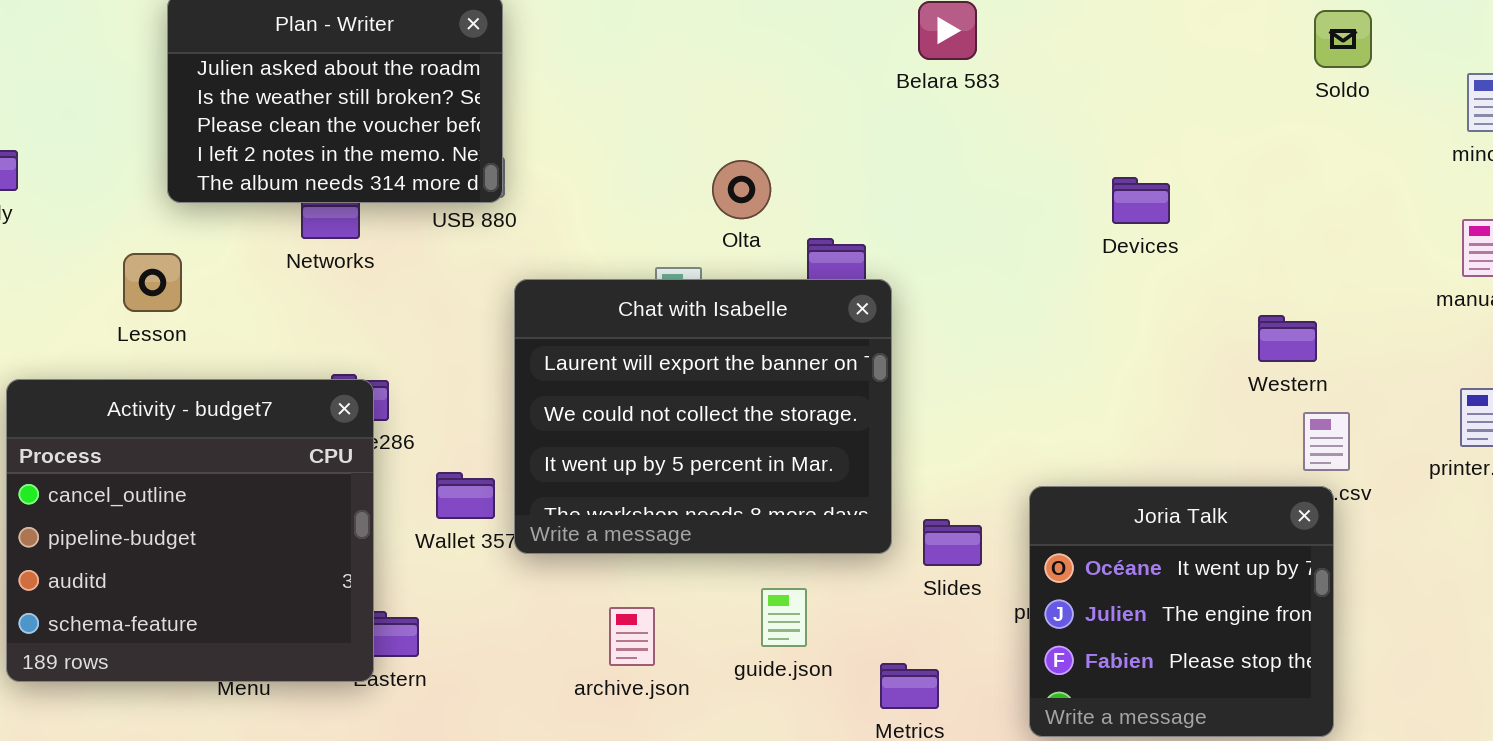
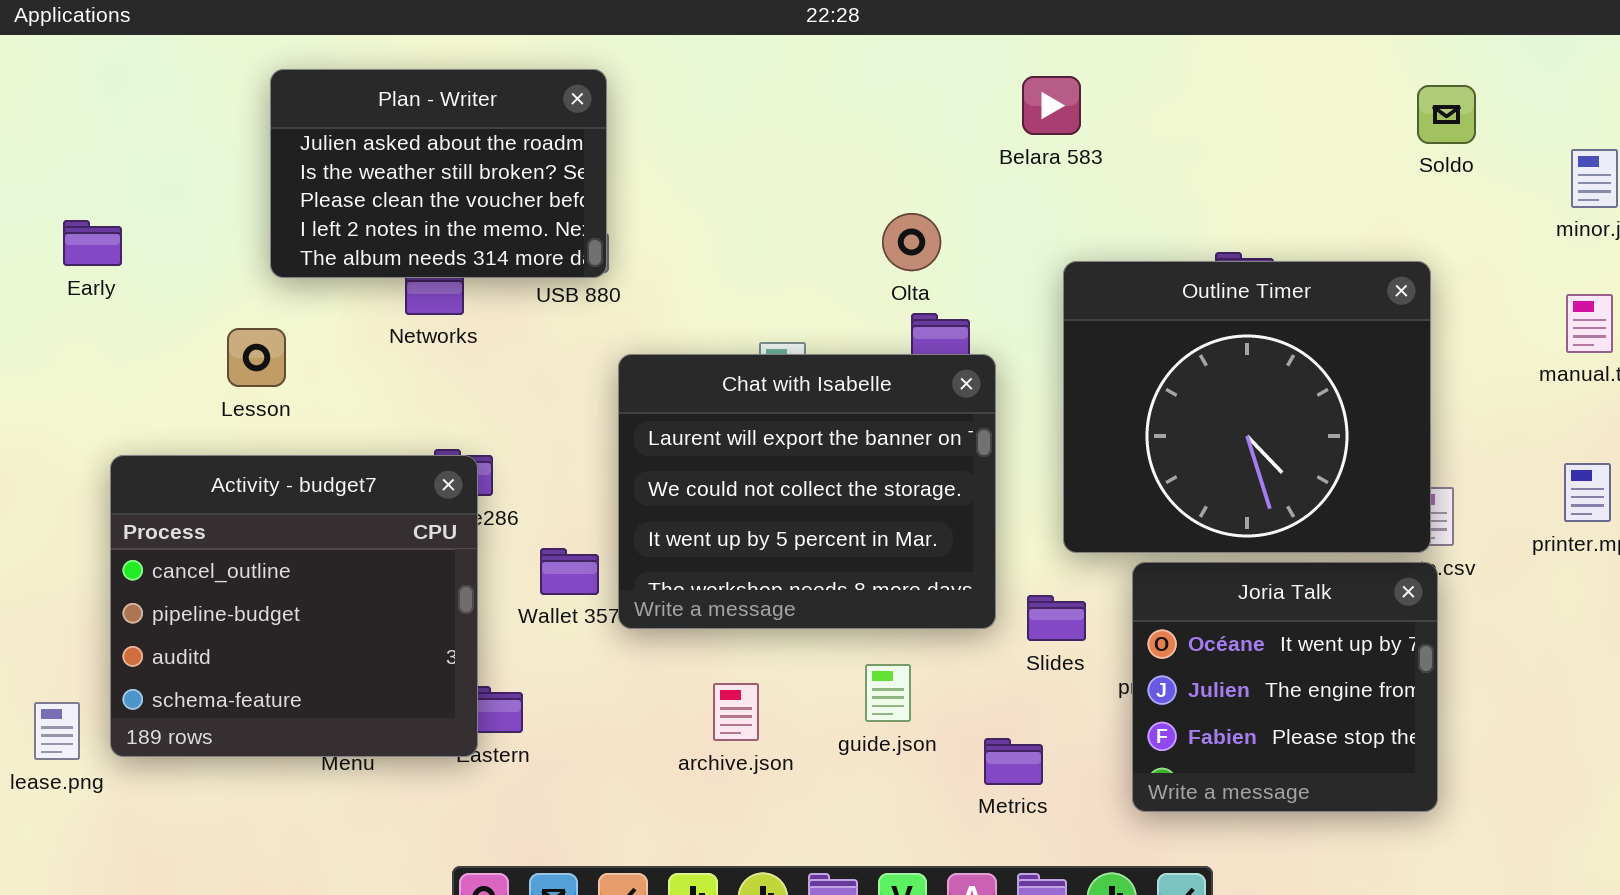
Olta: [712,160,771,219] -> [882,213,941,271], moved
Outline Timer: none -> [1063,261,1431,553], opened

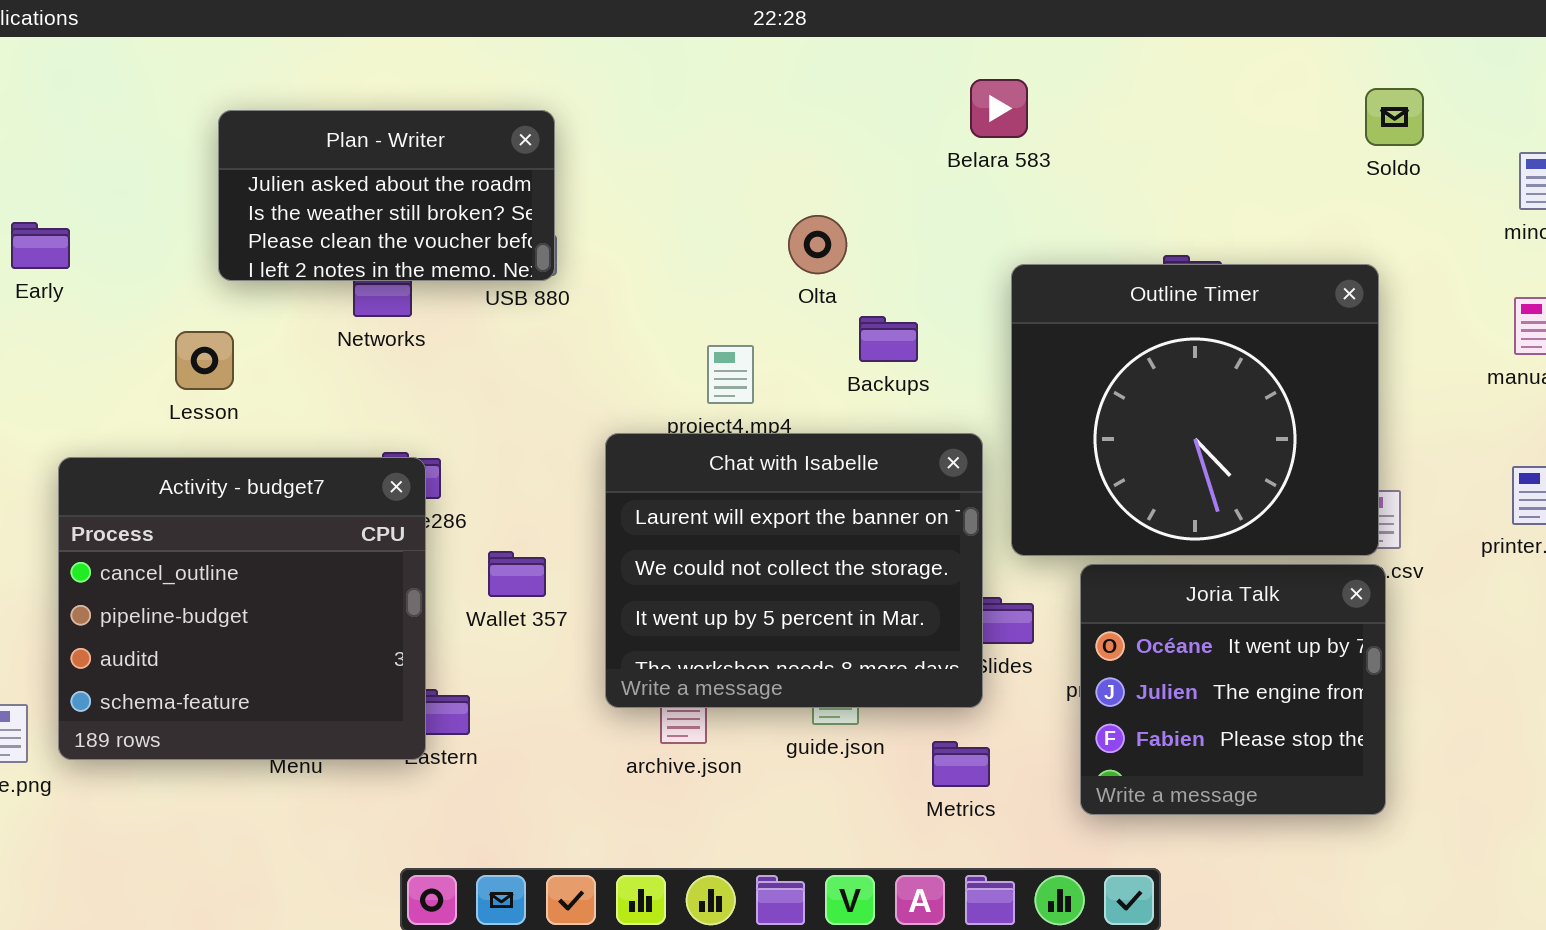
Plan - Writer: [270,69,607,278] -> [218,110,555,281], resized
Olta: [882,213,941,271] -> [788,215,847,274], moved
Chat with Isabelle: [618,354,996,629] -> [605,433,983,708], moved

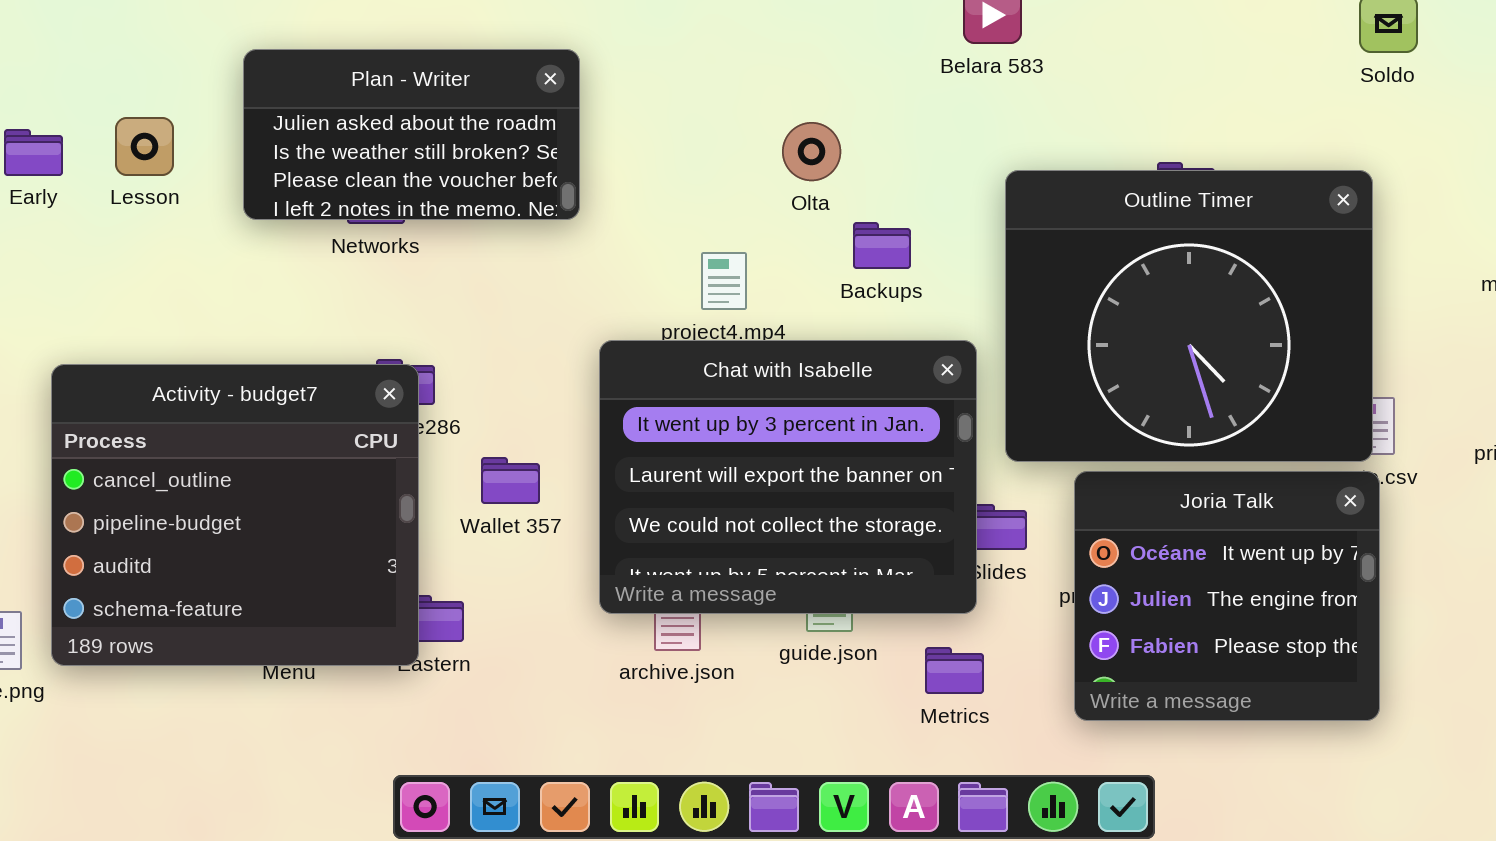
Plan - Writer: [218,110,555,281] -> [243,49,580,220], moved
Lesson: [175,331,234,390] -> [115,117,174,176], moved
Chat with Isabelle: [605,433,983,708] -> [599,340,977,614], scrolled up 1 row

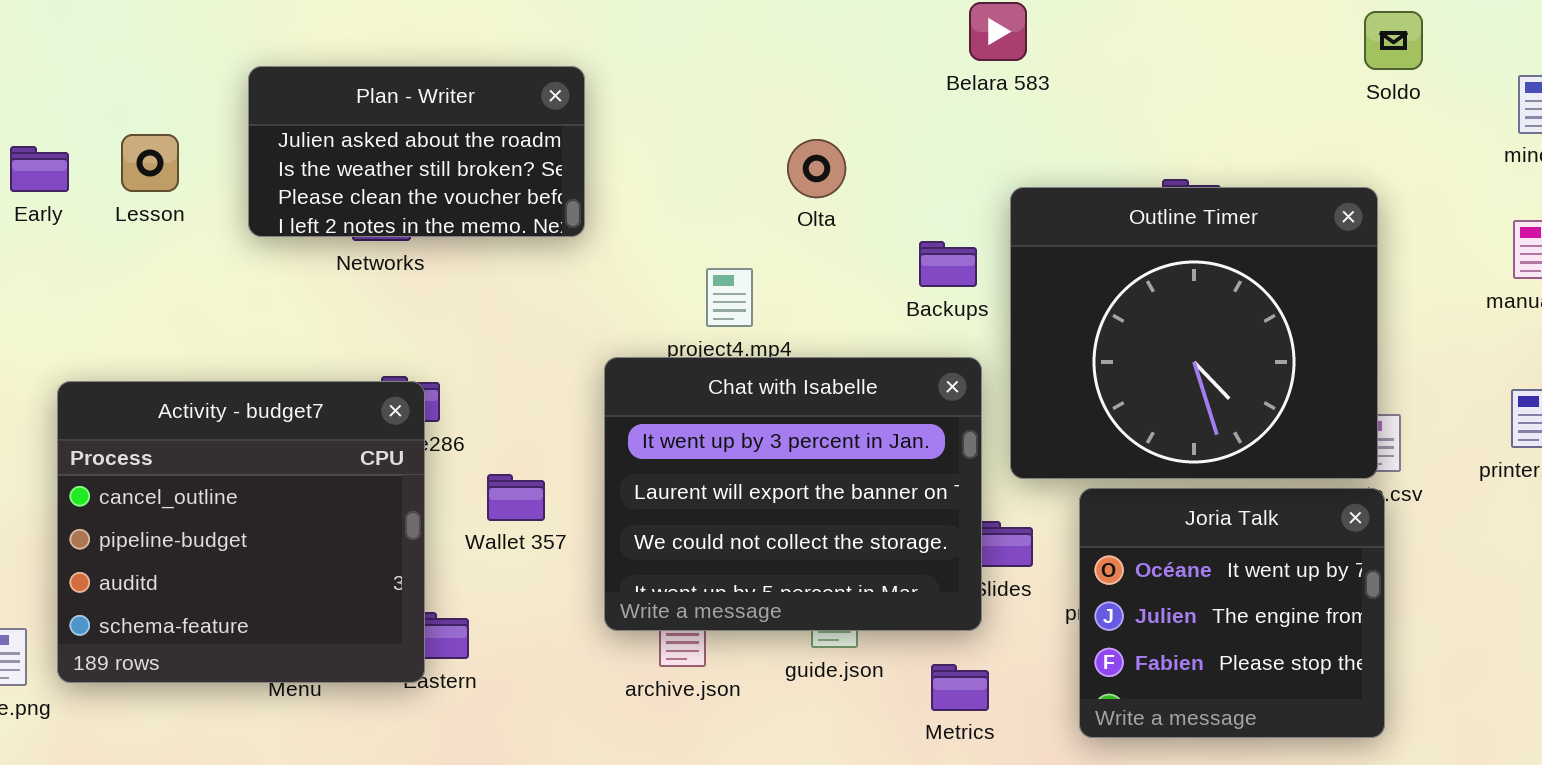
Backups: [853,222,911,269] -> [919,241,977,287], moved

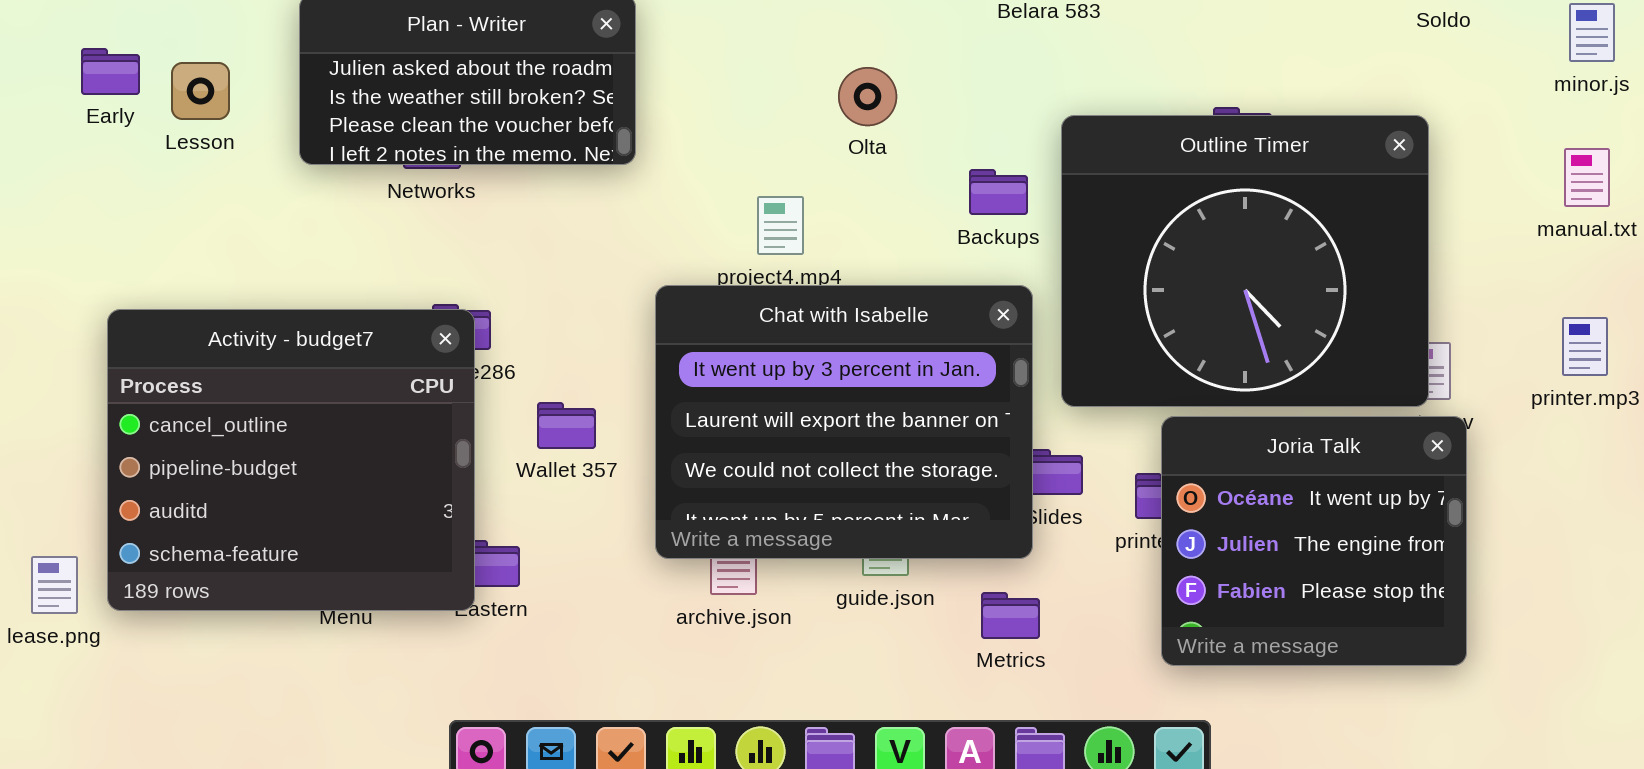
Early: [10,146,69,192] -> [81,48,140,95], moved
Joria Talk: [1079,488,1385,738] -> [1161,416,1467,666], moved

